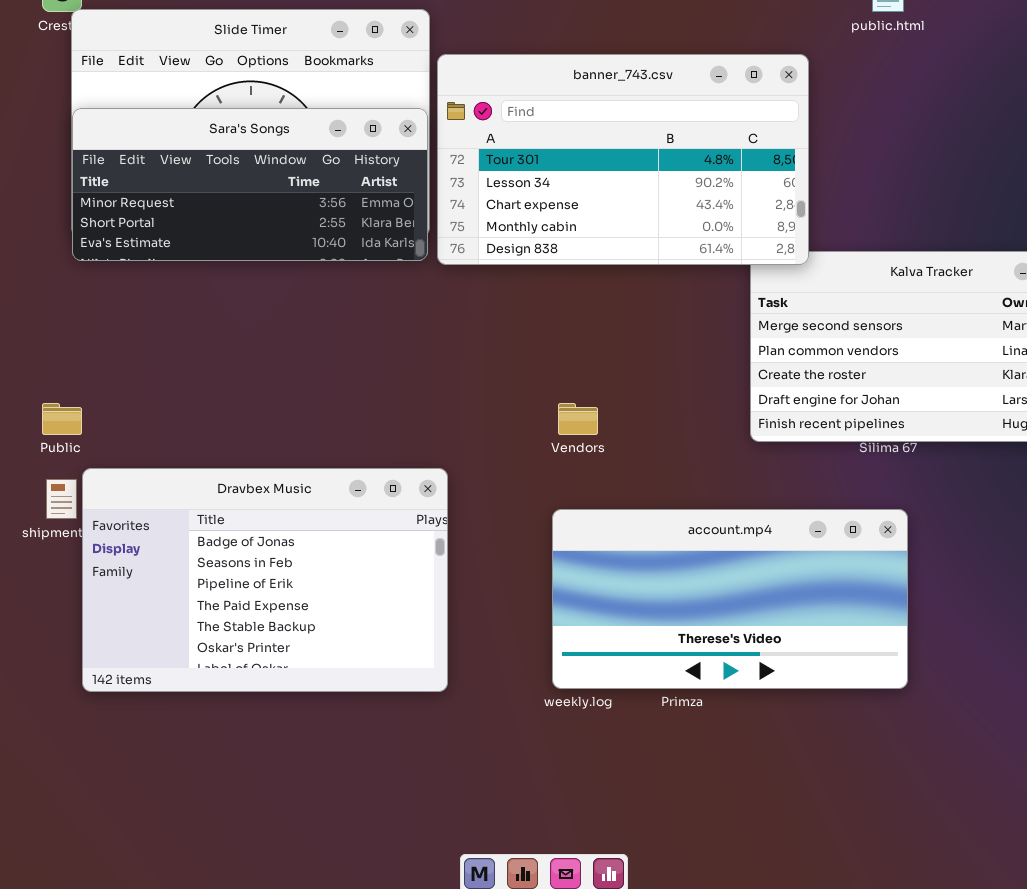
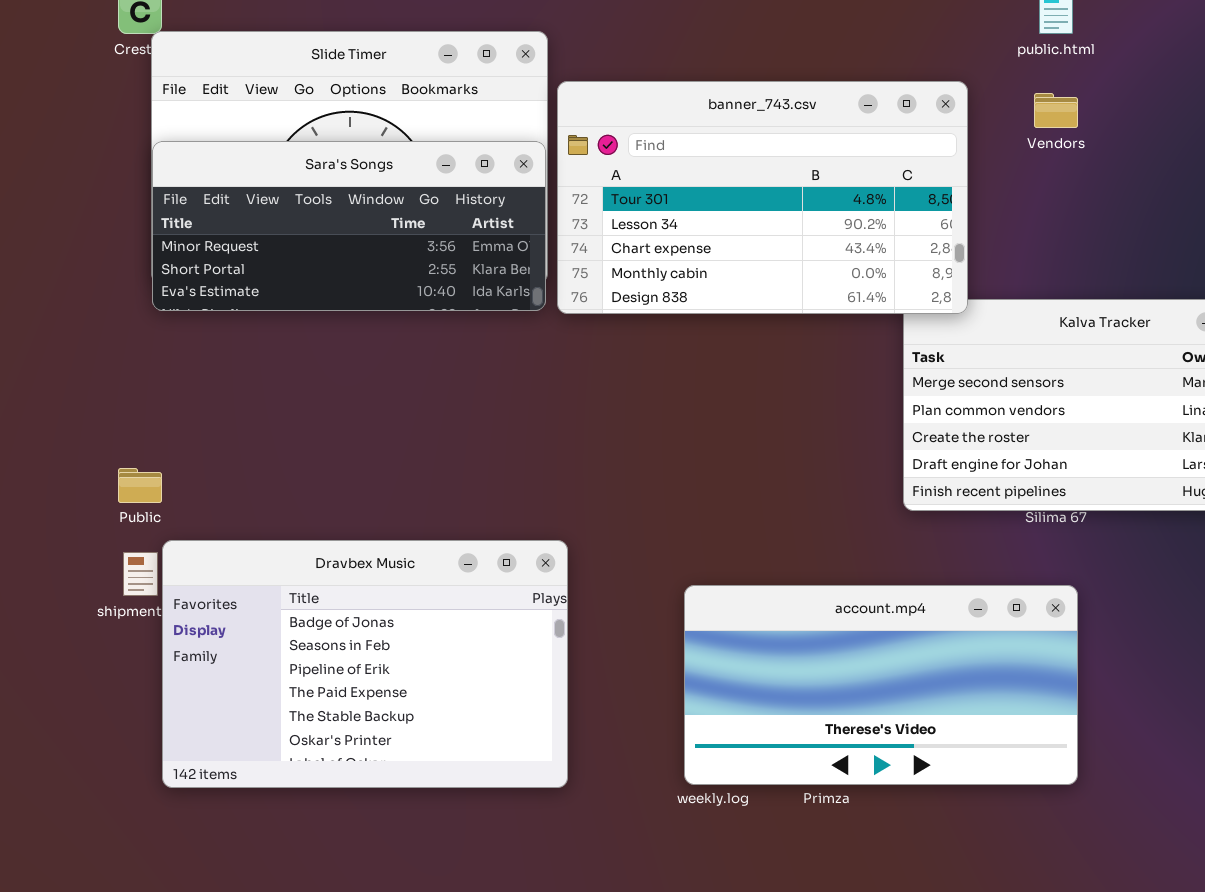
Vendors: [558,403,598,435] -> [1034,93,1078,128], moved

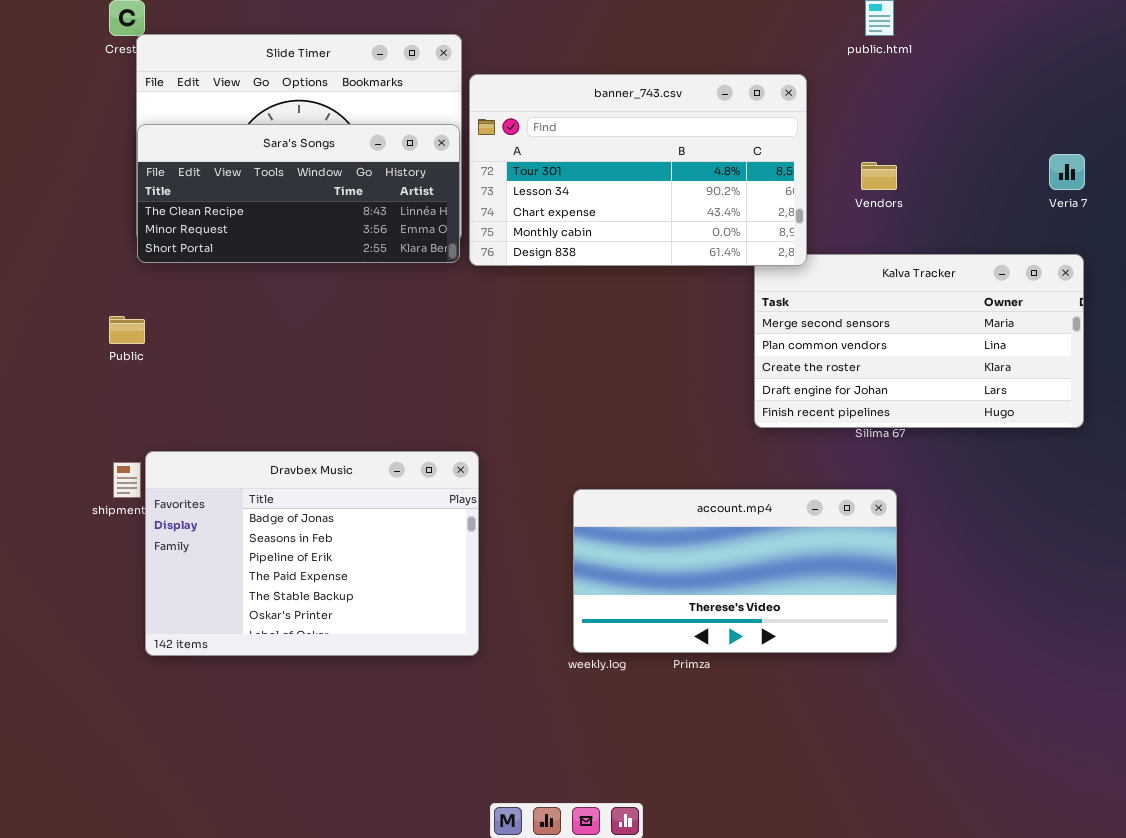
Vendors: [1034,93,1078,128] -> [861,162,897,190], moved
Sara's Songs: [152,141,546,311] -> [137,124,460,263], scrolled up 1 row
Public: [118,468,162,503] -> [109,316,145,344], moved

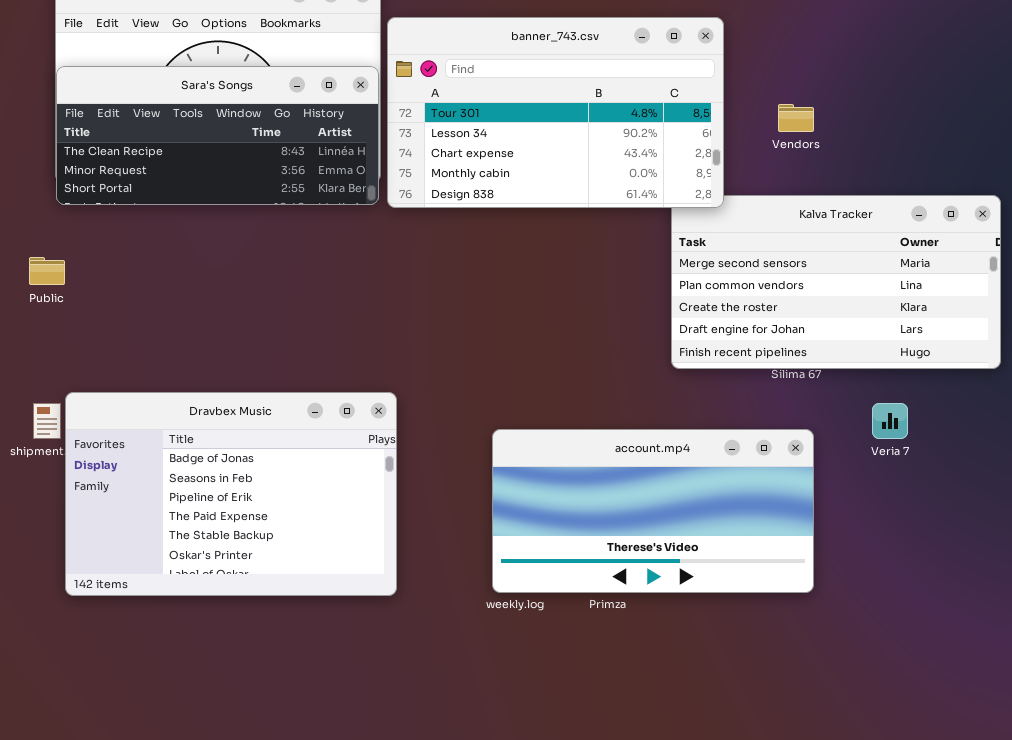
Veria 7: [1049,154,1085,190] -> [872,403,908,439], moved

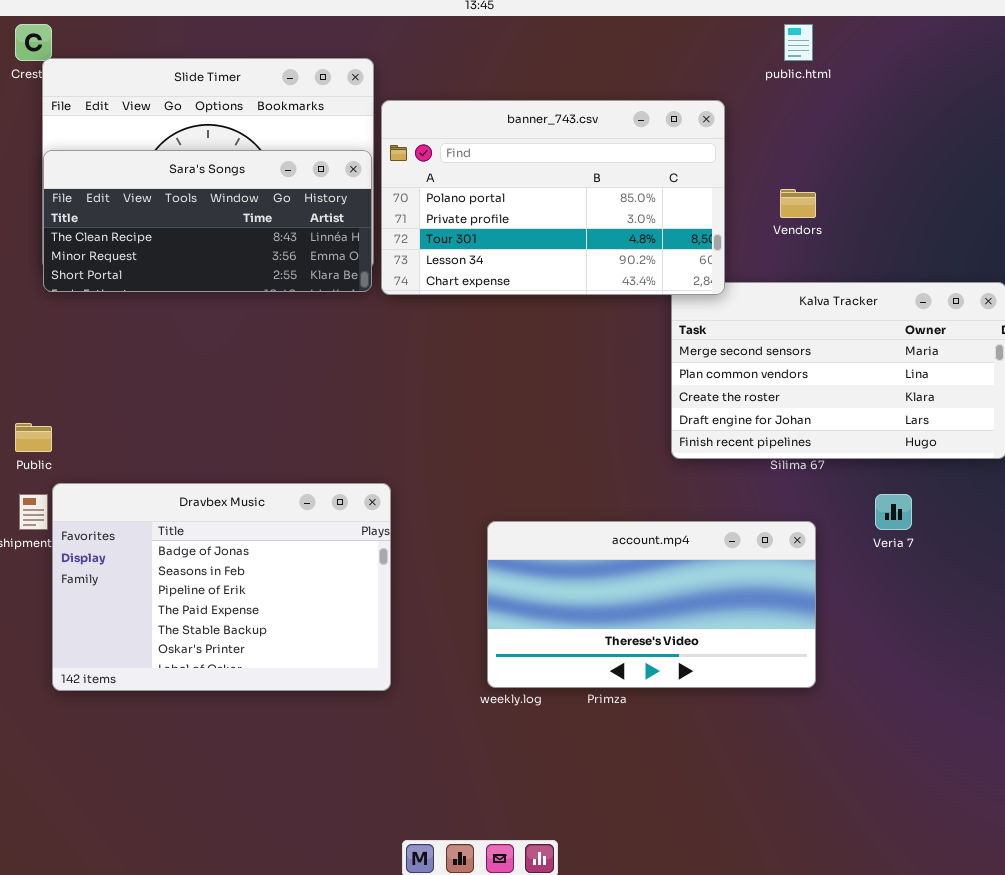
banner_743.csv: [387,17,724,208] -> [381,100,725,295], scrolled up 2 rows
Public: [29,257,65,285] -> [15,423,52,452], moved

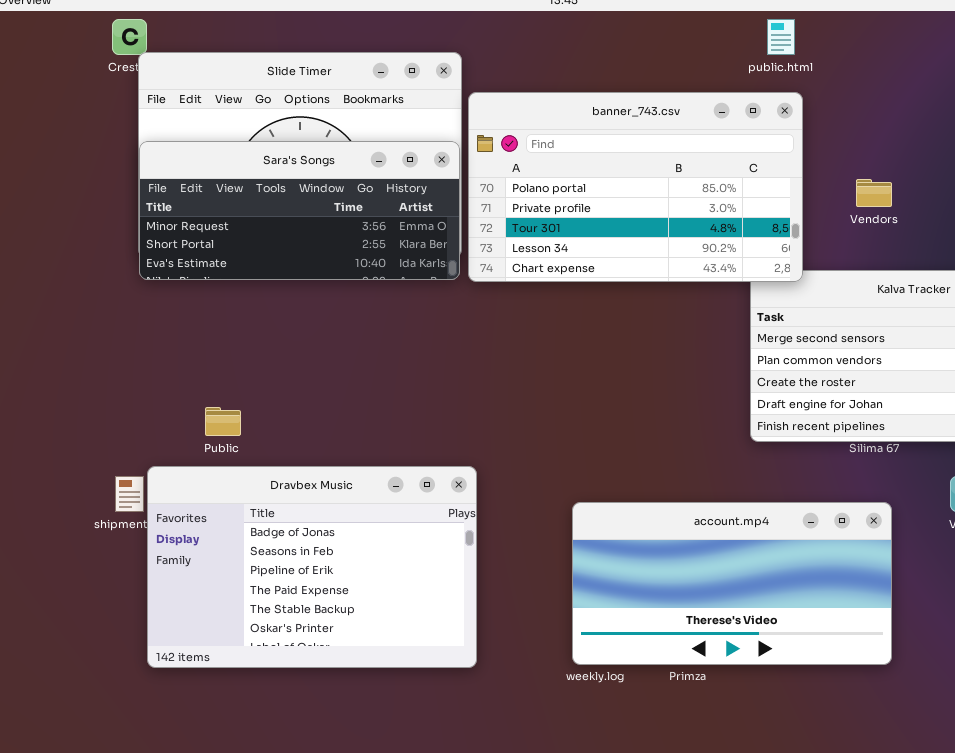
public.html: [784,24,813,61] -> [767,19,795,55], moved
Sara's Songs: [43,150,372,292] -> [139,141,460,280], scrolled down 1 row
Public: [15,423,52,452] -> [205,407,241,436], moved

